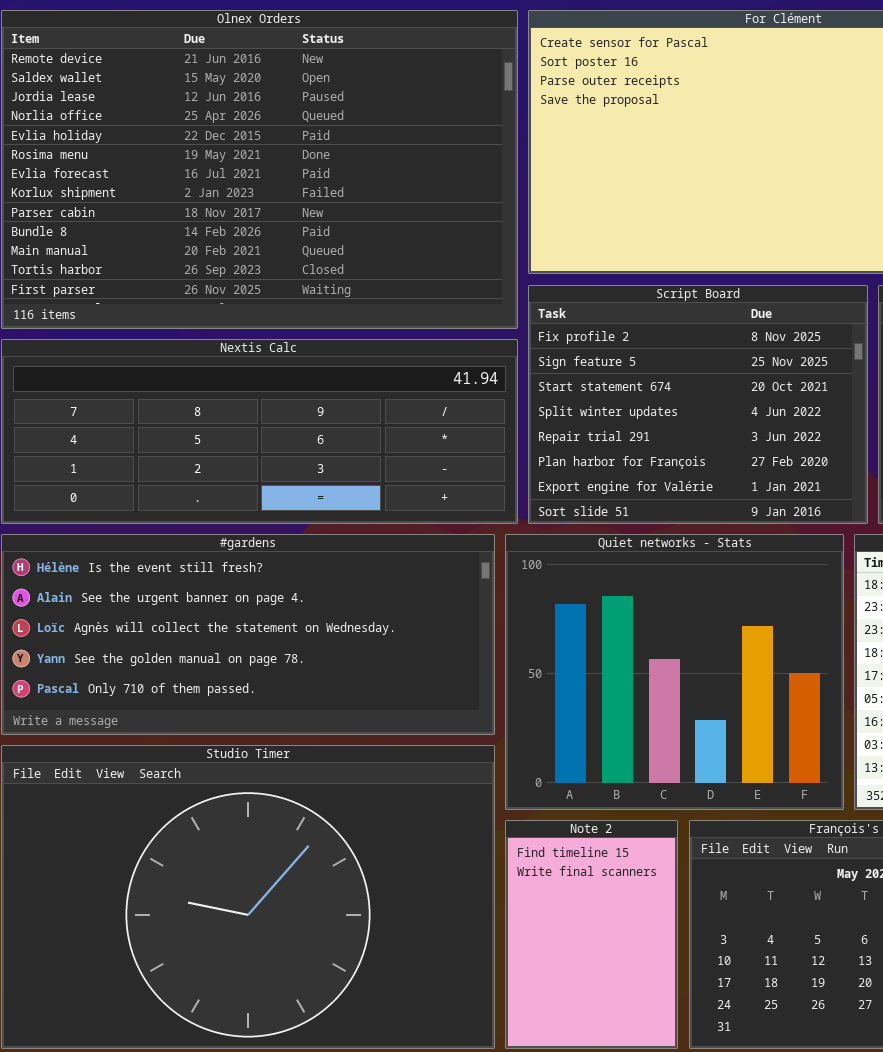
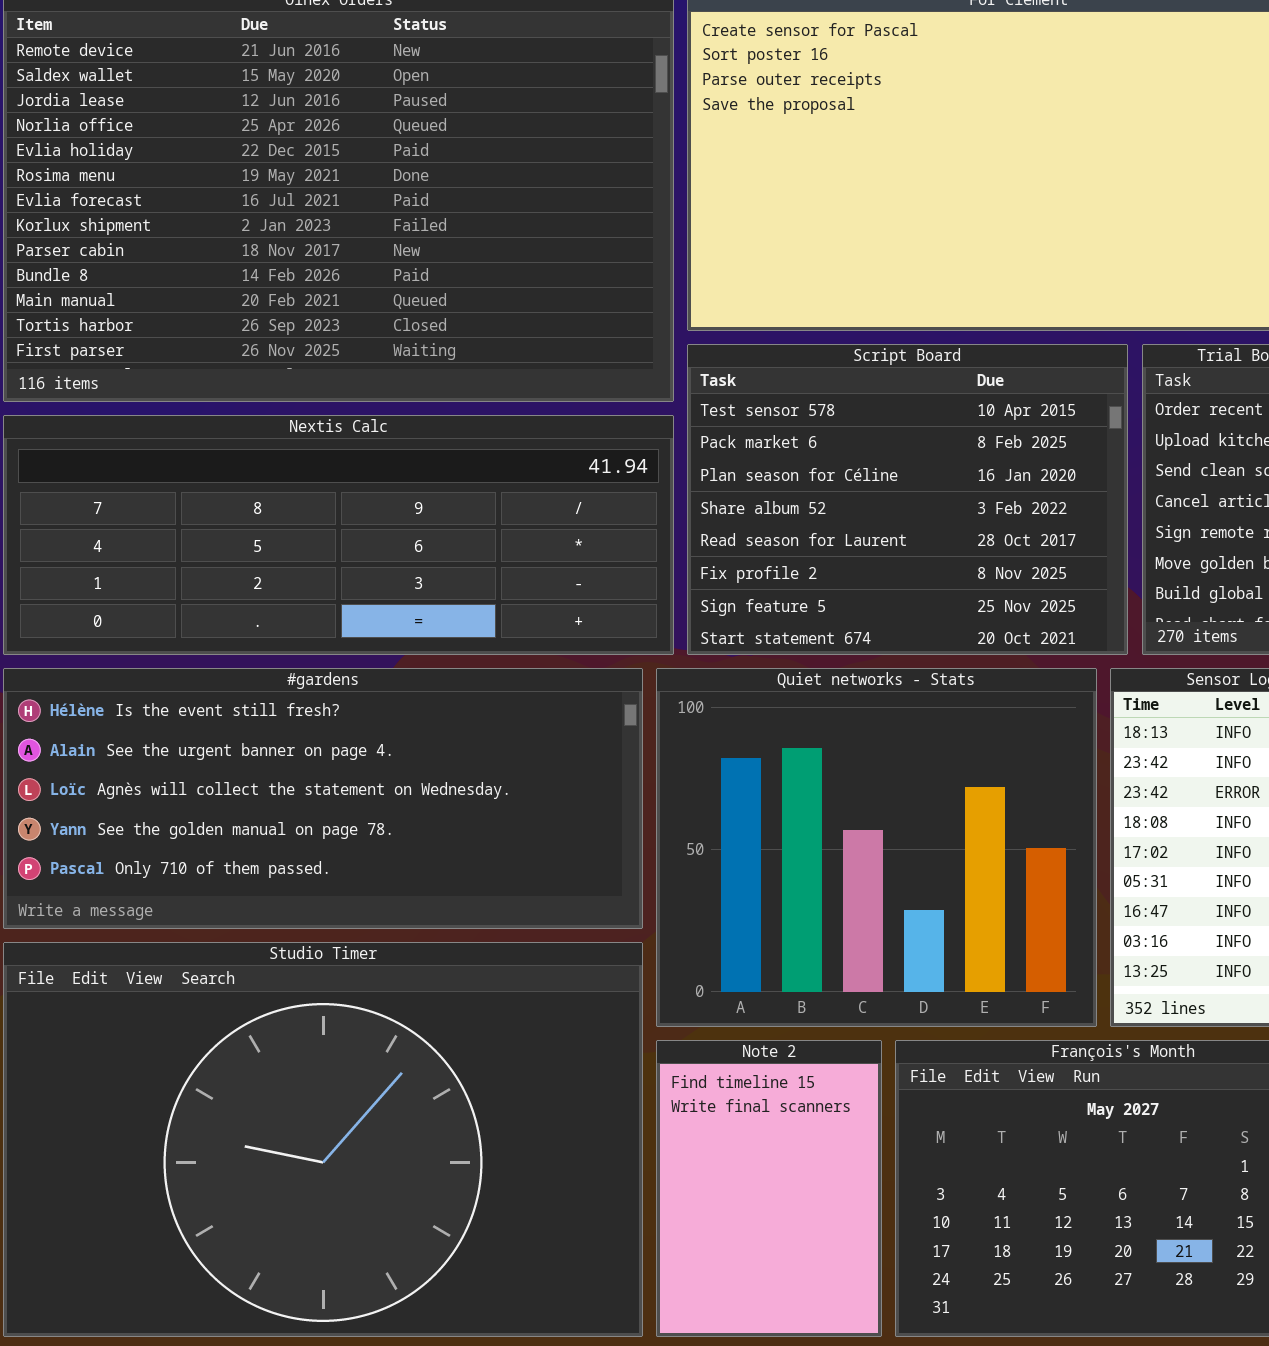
Script Board: [528,285,868,524] -> [687,344,1128,655], scrolled up 5 rows

